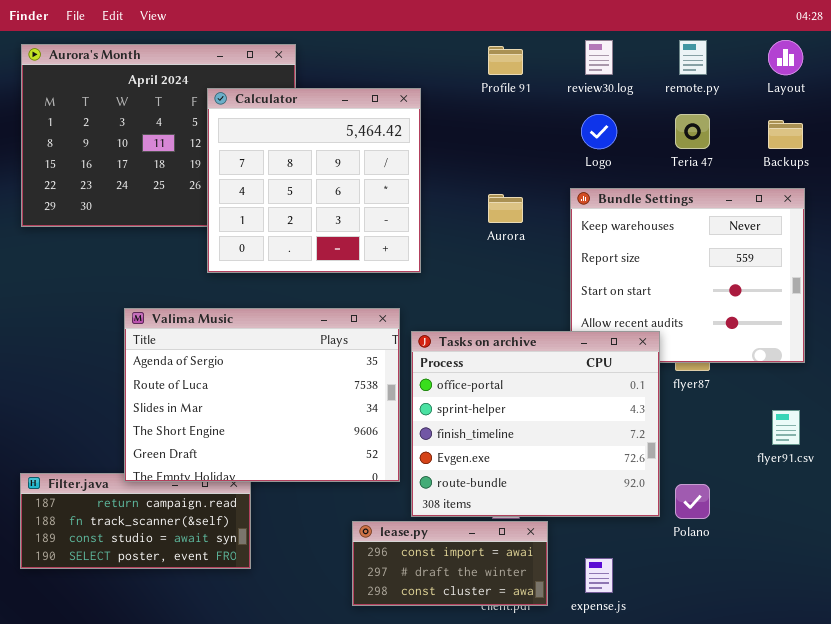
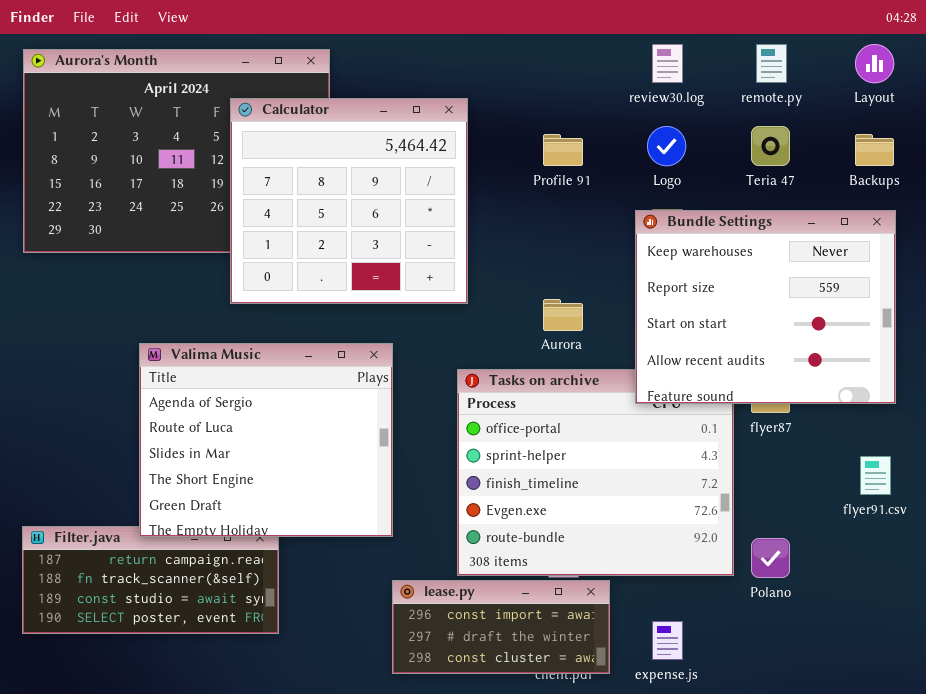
Profile 91: [488,46,523,75] -> [543,134,583,166], moved
Bundle Settings: [570,188,805,363] -> [635,210,896,404], raised
Aurora: [488,194,523,223] -> [543,299,583,331], moved
Valima Music: [124,308,400,482] -> [139,343,393,537], resized

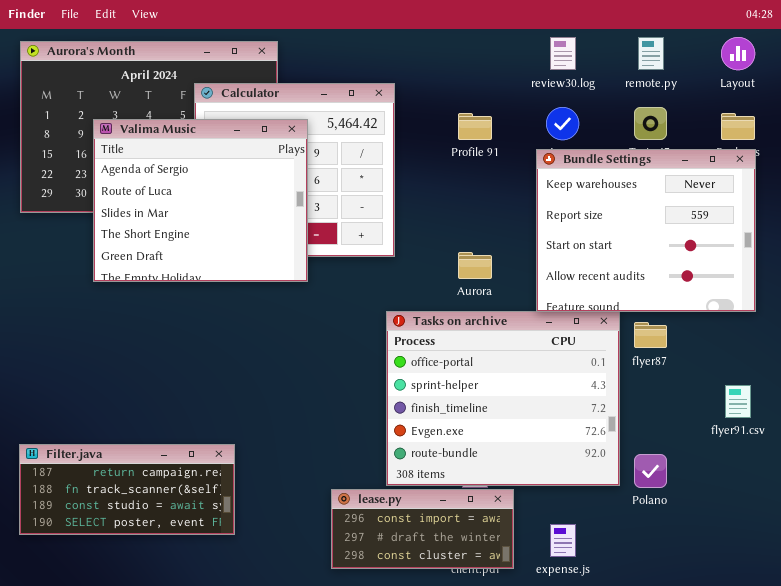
Bundle Settings: [635,210,896,404] -> [536,149,756,312], moved
Valima Music: [139,343,393,537] -> [93,119,308,282], moved

